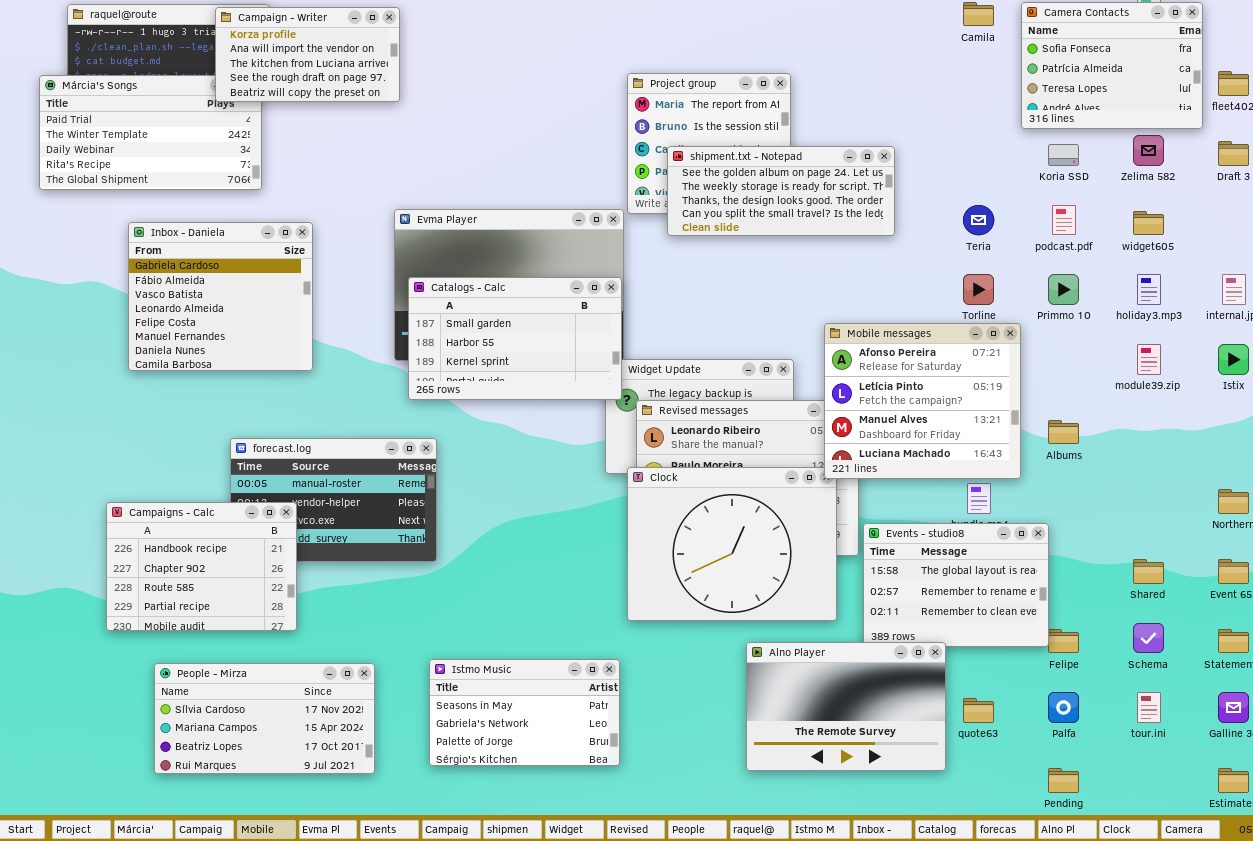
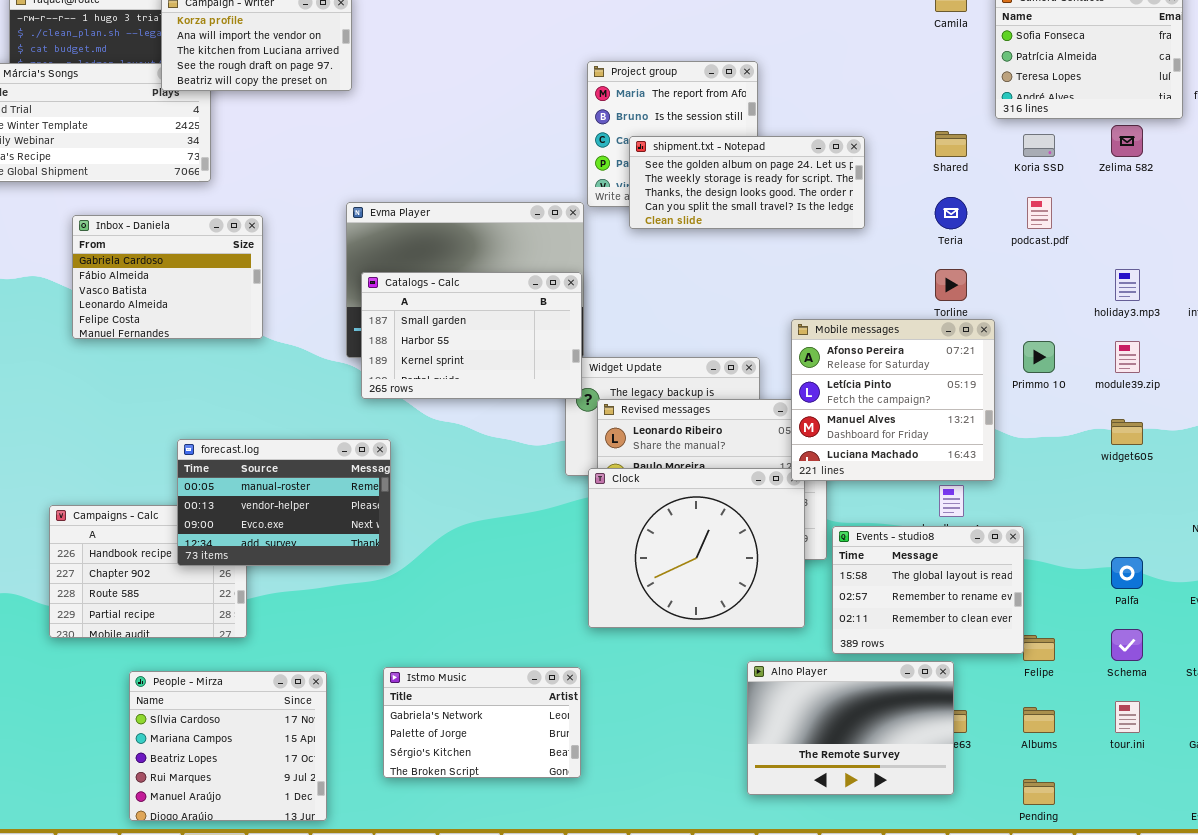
widget605: [1133,211,1164,235] -> [1111,419,1143,445], moved
Inbox - Daniela: [128,222,313,371] -> [72,215,263,339], resized
Primmo 10: [1048,274,1079,305] -> [1023,341,1055,373], moved
Albums: [1048,420,1079,444] -> [1023,707,1055,733], moved
forecast.log: [230,438,437,562] -> [177,439,391,566], raised
Shared: [1133,559,1164,584] -> [935,131,967,157], moved
Alno Player: [746,642,946,771] -> [747,661,954,795], moved
Istmo Music: [429,659,620,766] -> [383,667,581,778], scrolled down 1 row
People - Mirza: [154,663,375,774] -> [129,671,327,821], resized
Palfa: [1048,692,1079,723] -> [1111,557,1143,589], moved

